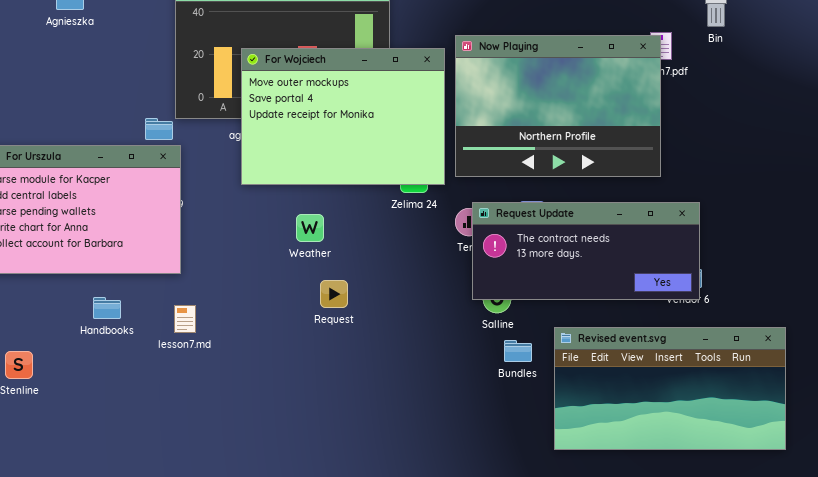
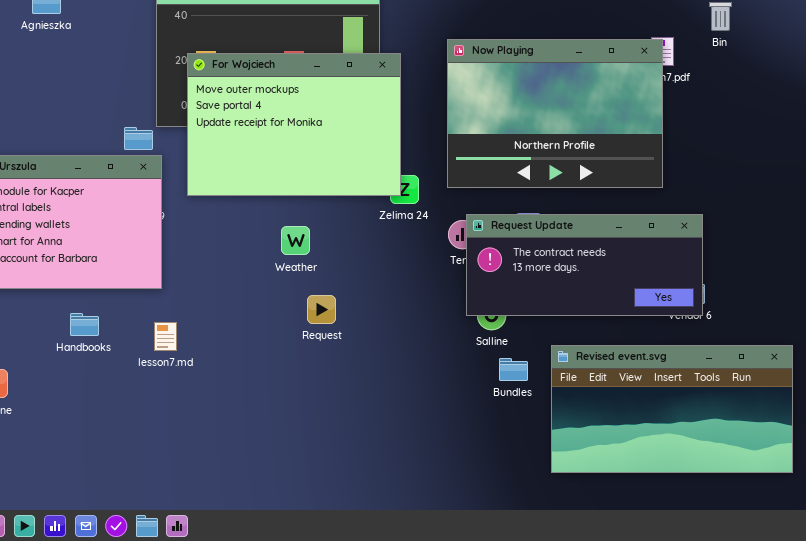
For Wojciech: [241,48,445,185] -> [187,53,401,196], moved

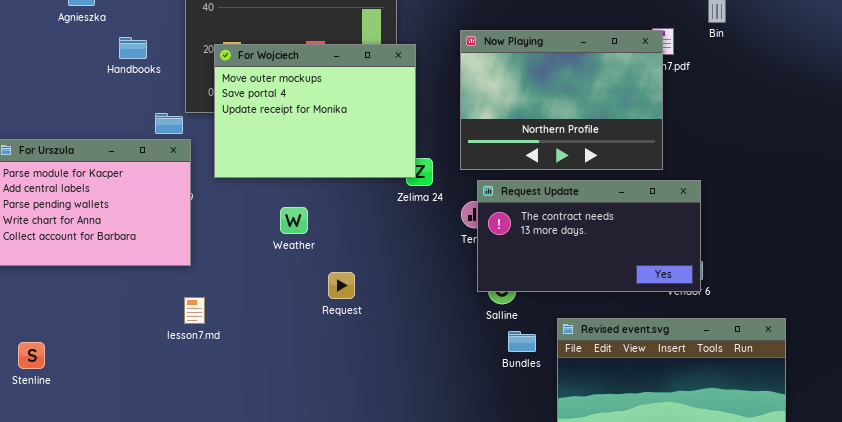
Request Update: [466,214,703,316] -> [477,180,701,292], resized
Weather: [281,226,310,255] -> [280,207,308,234], moved
Handbooks: [70,313,99,336] -> [119,37,147,59], moved

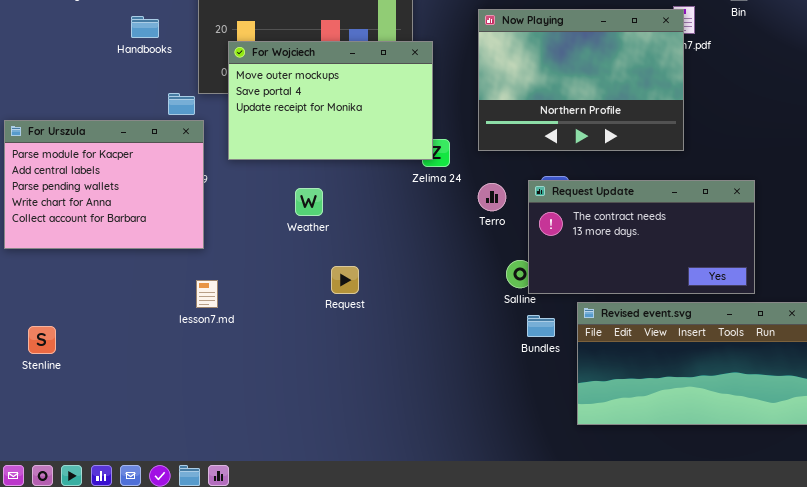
For Wojciech: [214,44,416,178] -> [228,41,433,160], resized
Request Update: [477,180,701,292] -> [528,180,755,294], moved
Request: [328,272,355,299] -> [331,266,359,294], moved

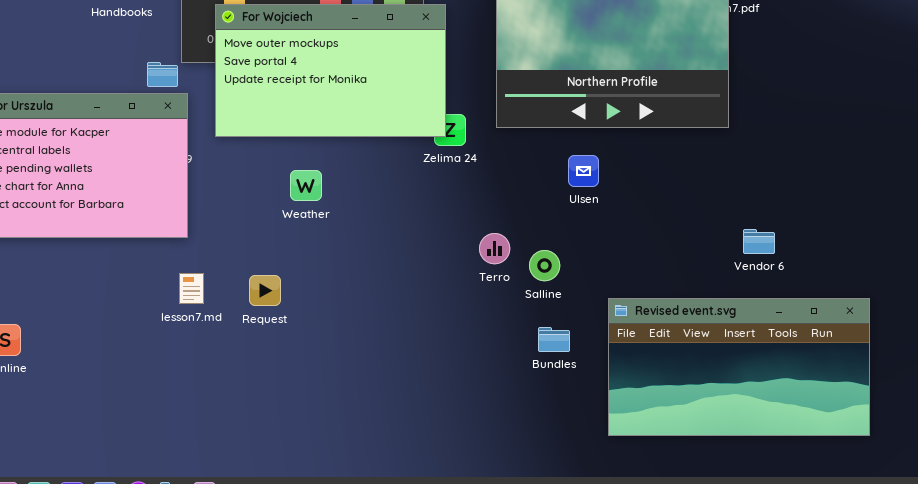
Request Update: [528,180,755,294] -> none, closed
Terro: [478,183,506,211] -> [479,233,510,264], moved
Request: [331,266,359,294] -> [249,275,281,306], moved
Bundles: [527,315,555,337] -> [538,327,570,352], moved

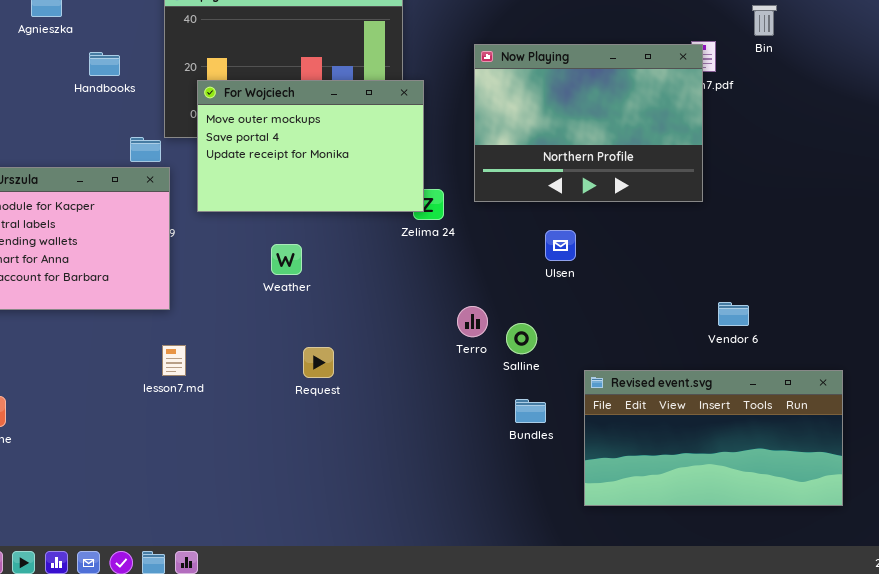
Request: [249,275,281,306] -> [303,347,334,378], moved

